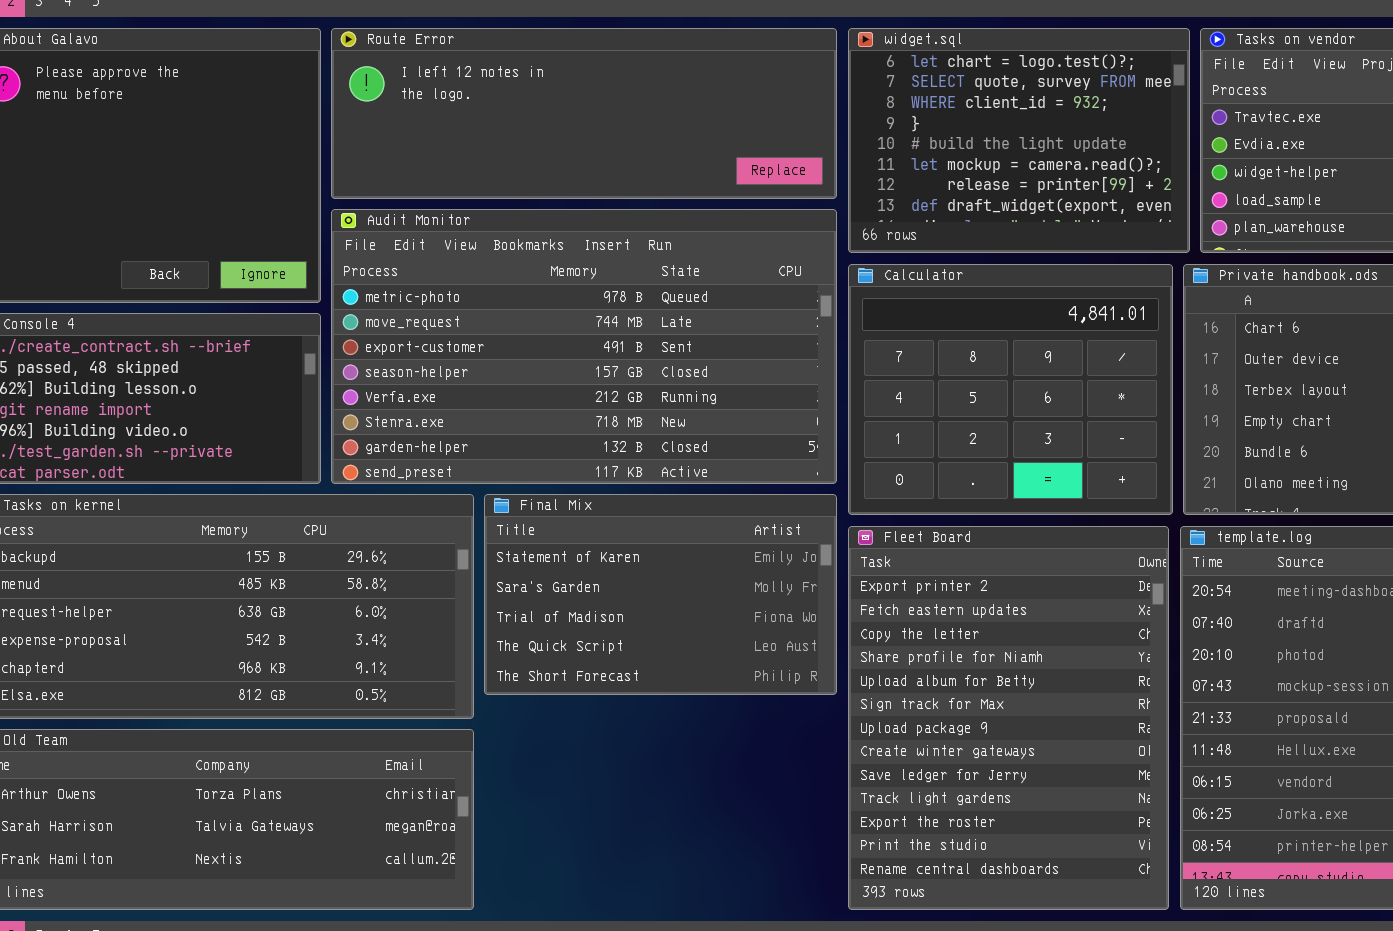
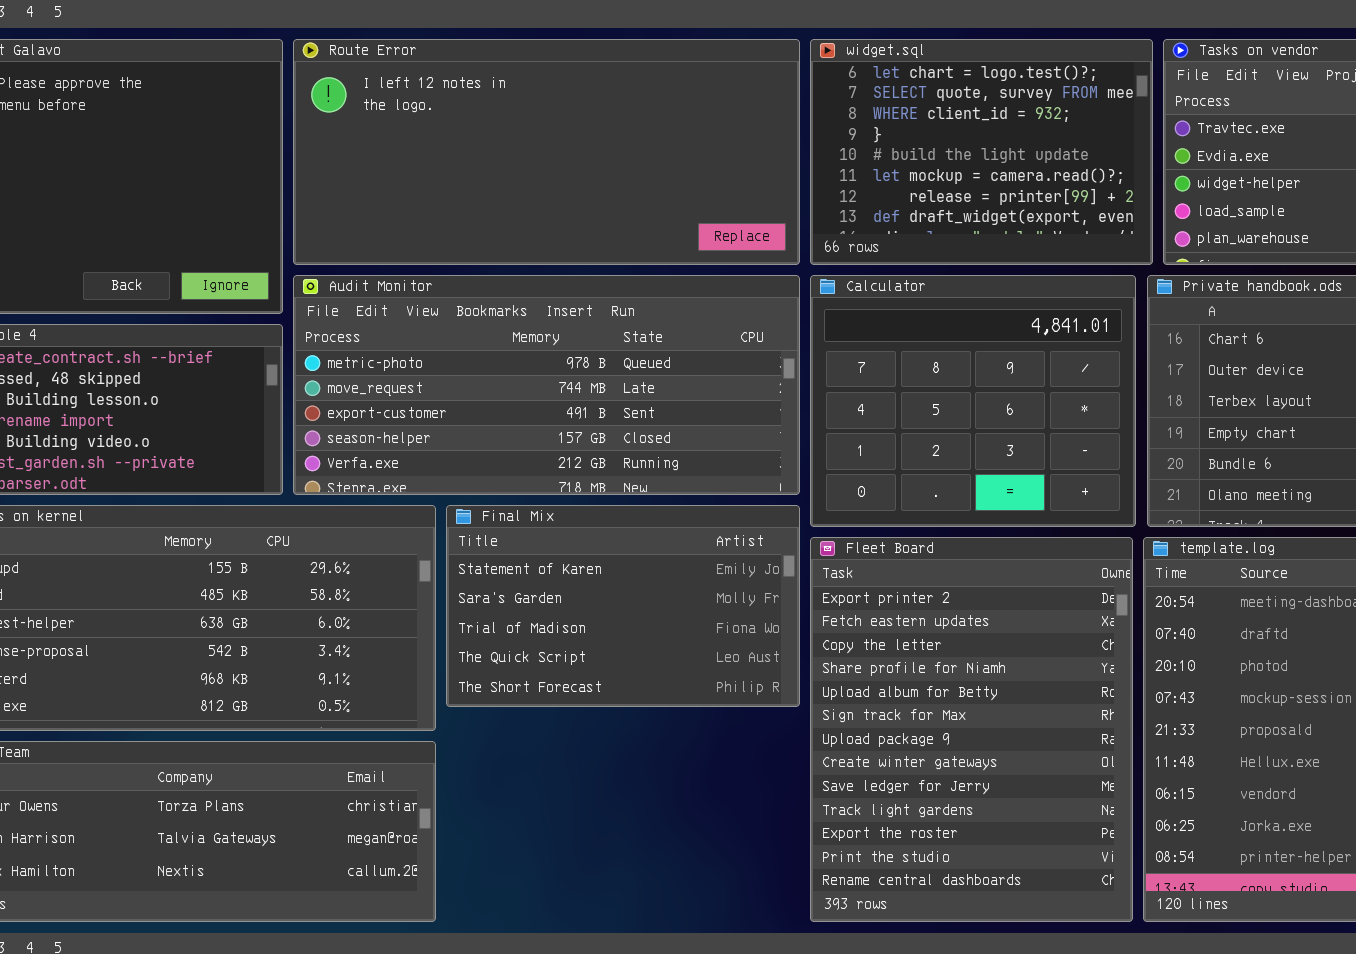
Route Error: [331,28,837,199] -> [293,39,800,265], resized
Audit Monitor: [331,209,837,484] -> [293,275,800,495], resized

